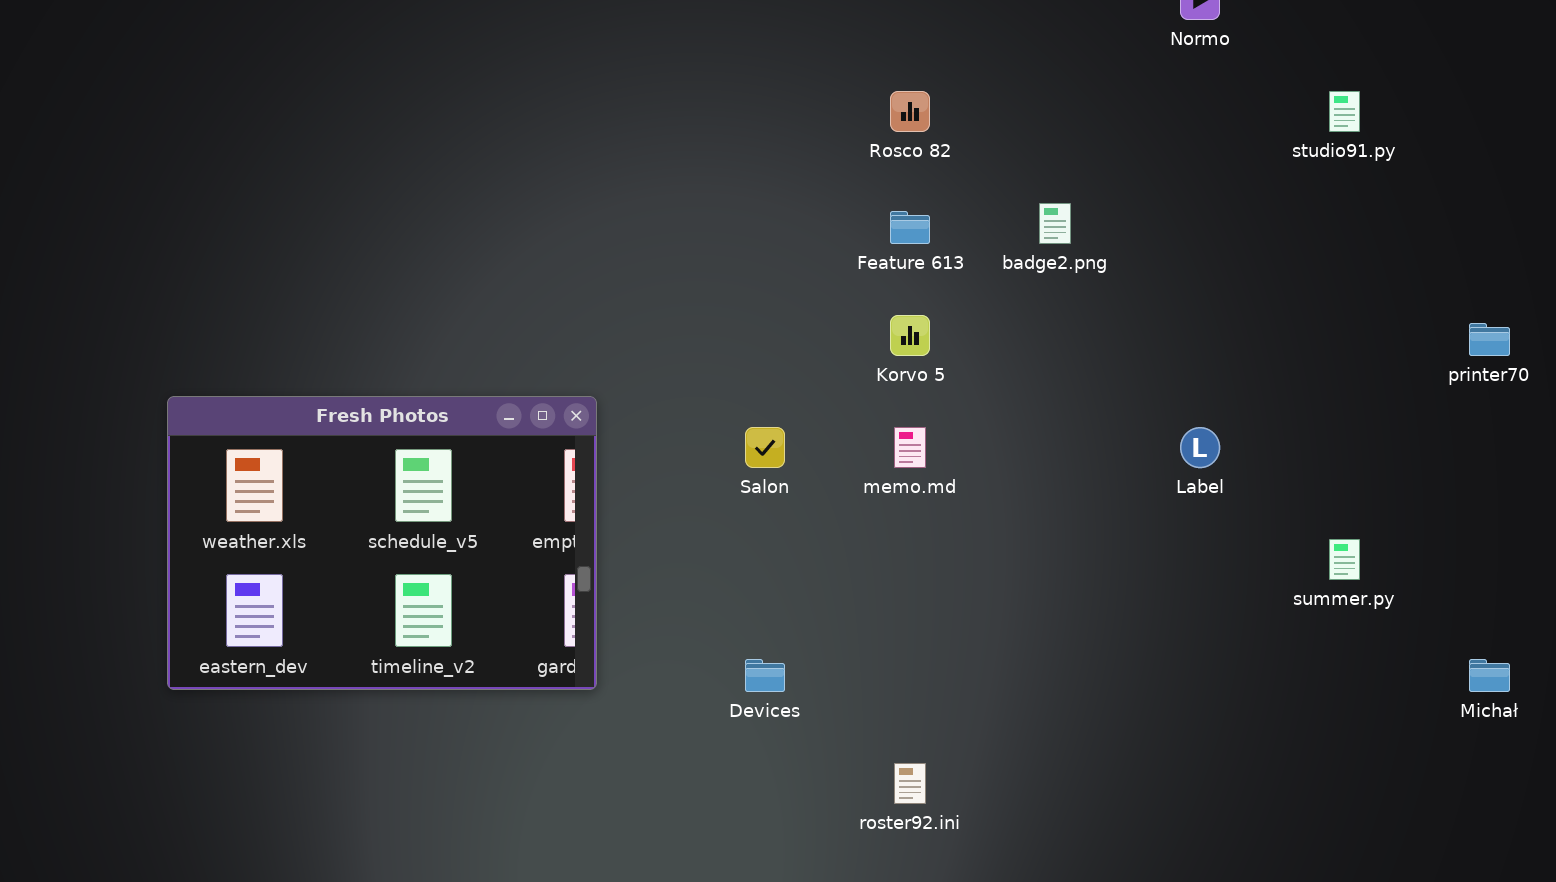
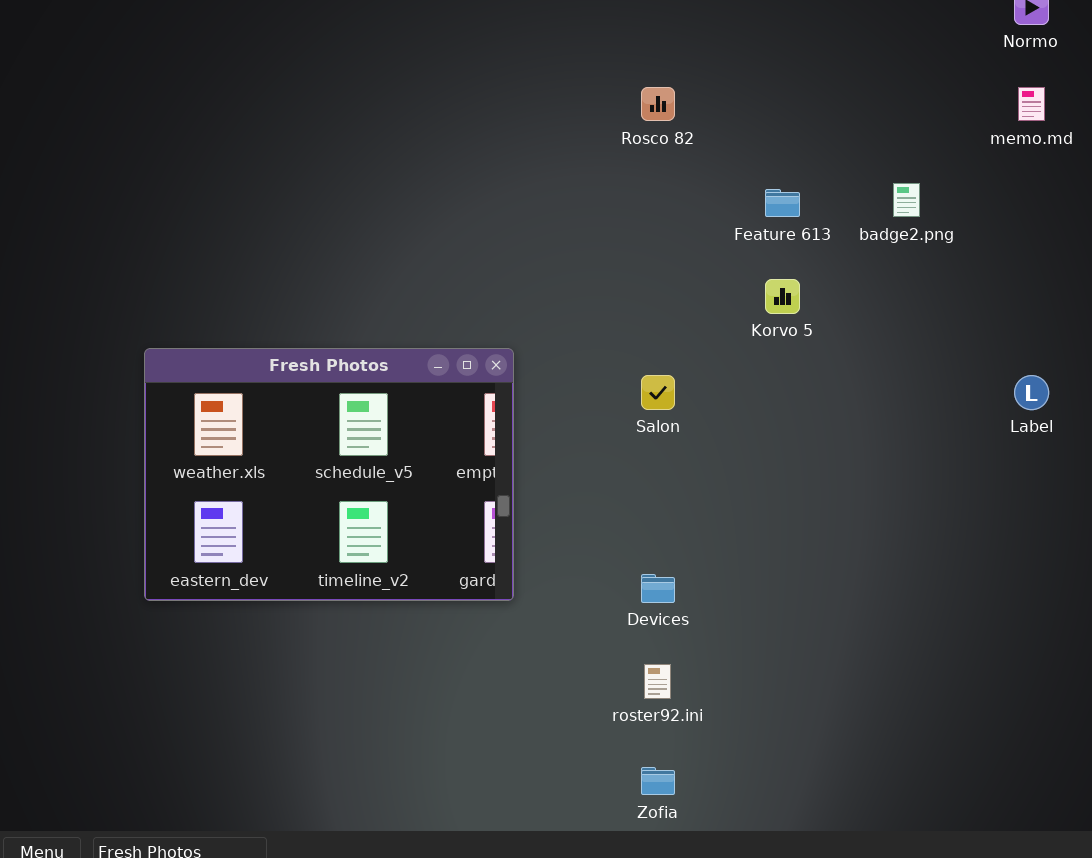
Rosco 82: [890,91,930,132] -> [641,87,675,121], moved
memo.md: [894,427,926,468] -> [1018,87,1045,121], moved
roster92.ini: [894,763,926,804] -> [644,664,671,699], moved

